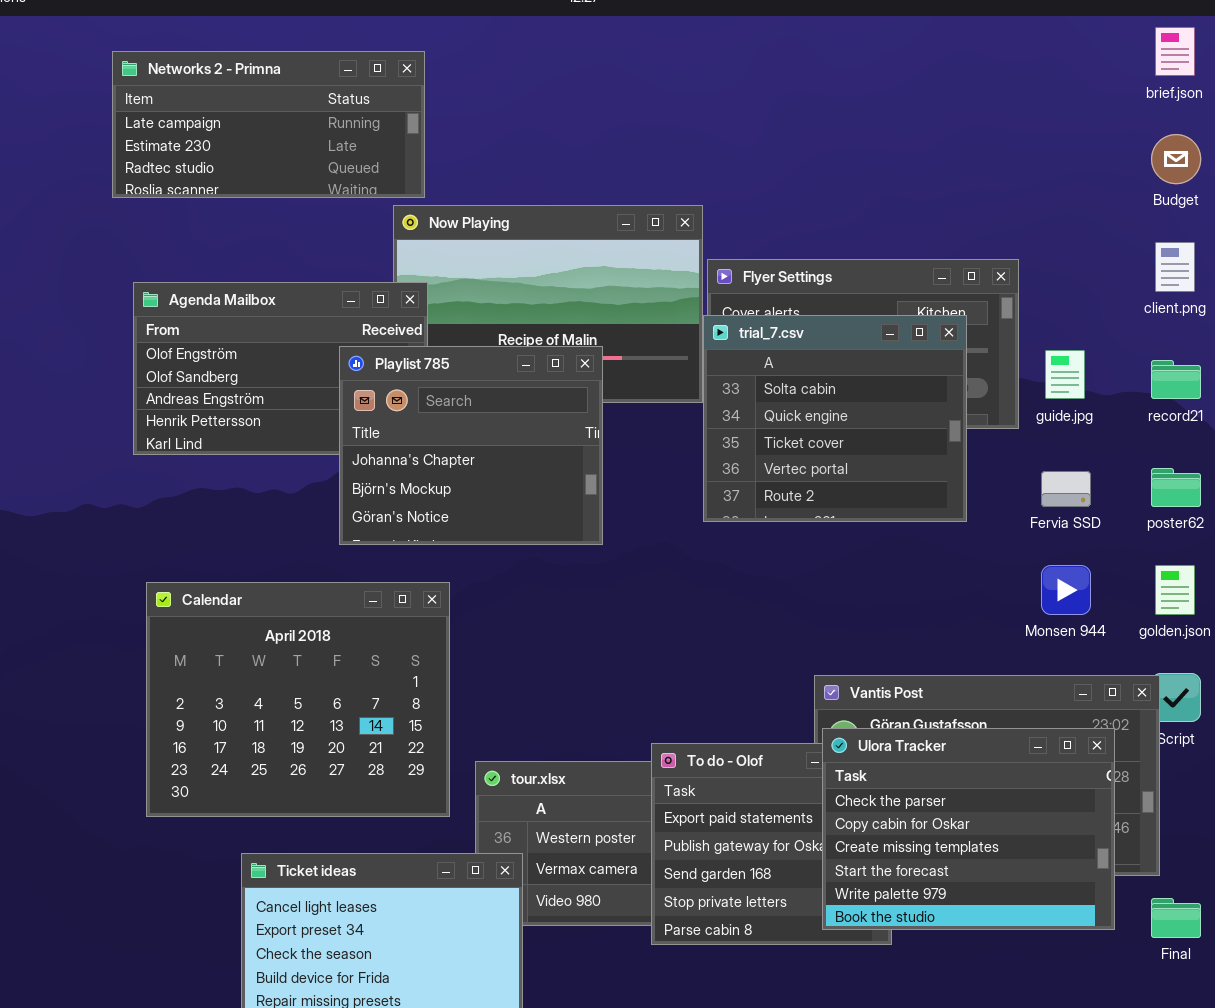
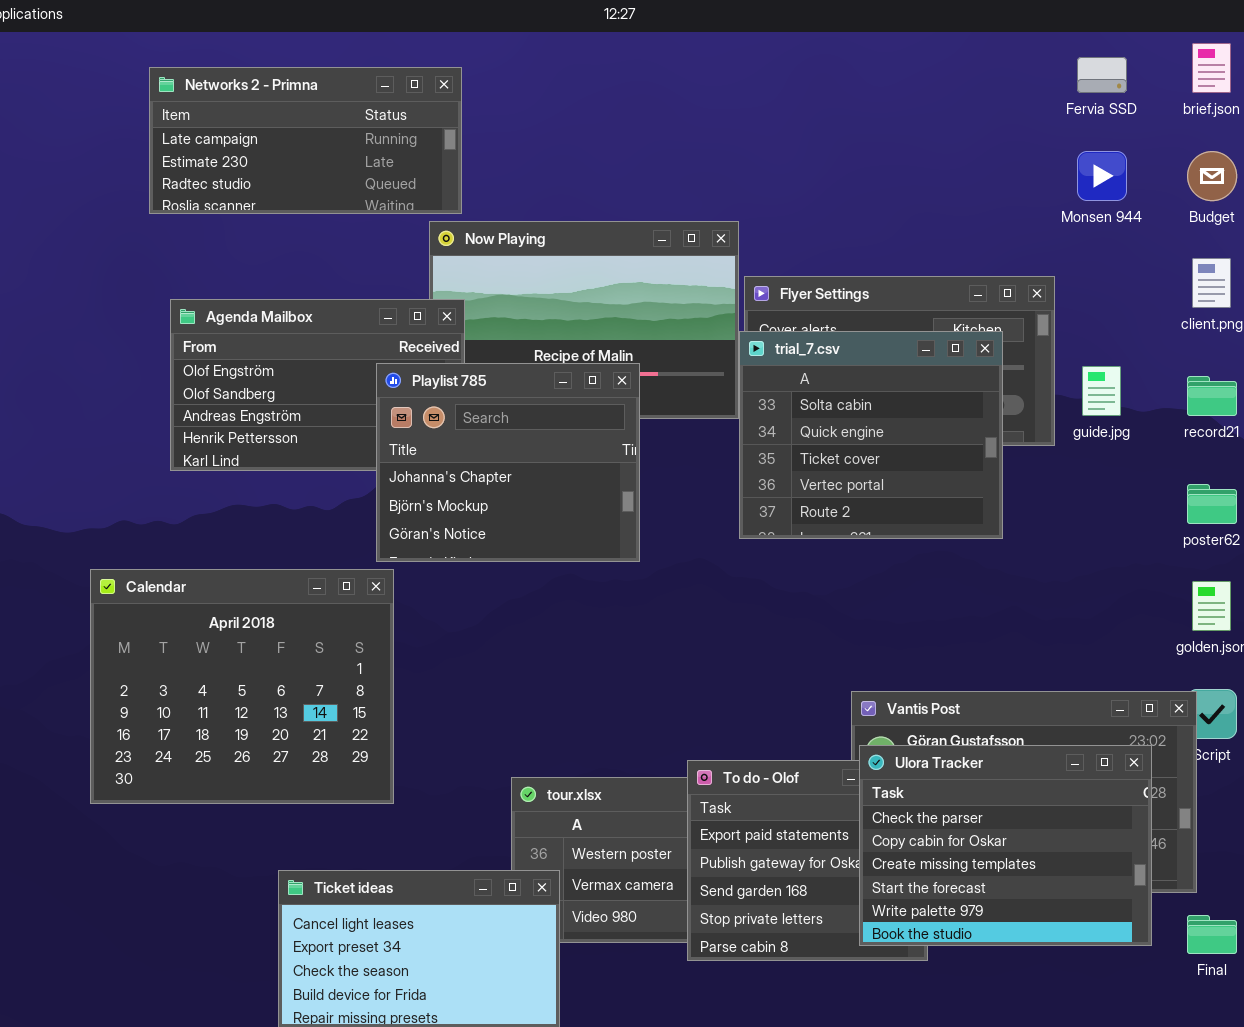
Fervia SSD: [1041,471,1091,507] -> [1077,57,1127,93], moved
Monsen 944: [1041,565,1091,615] -> [1077,151,1127,201], moved
Calendar: [146,582,450,817] -> [90,569,394,804], moved

